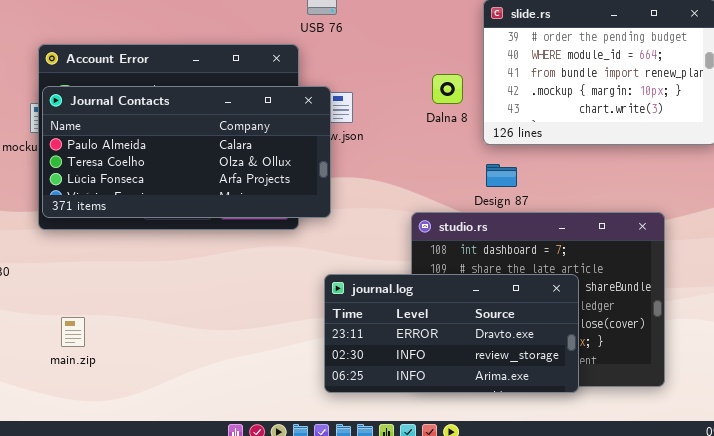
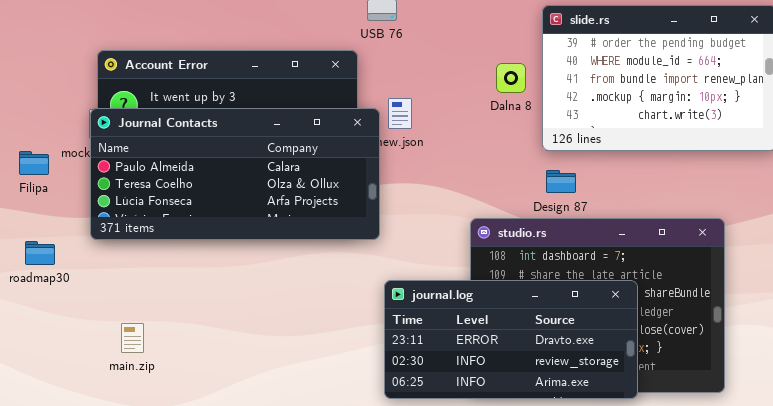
Dalna 8: [432,74,463,104] -> [496,63,526,93], moved
Journal Contacts: [42,86,331,218] -> [90,108,380,240], moved

